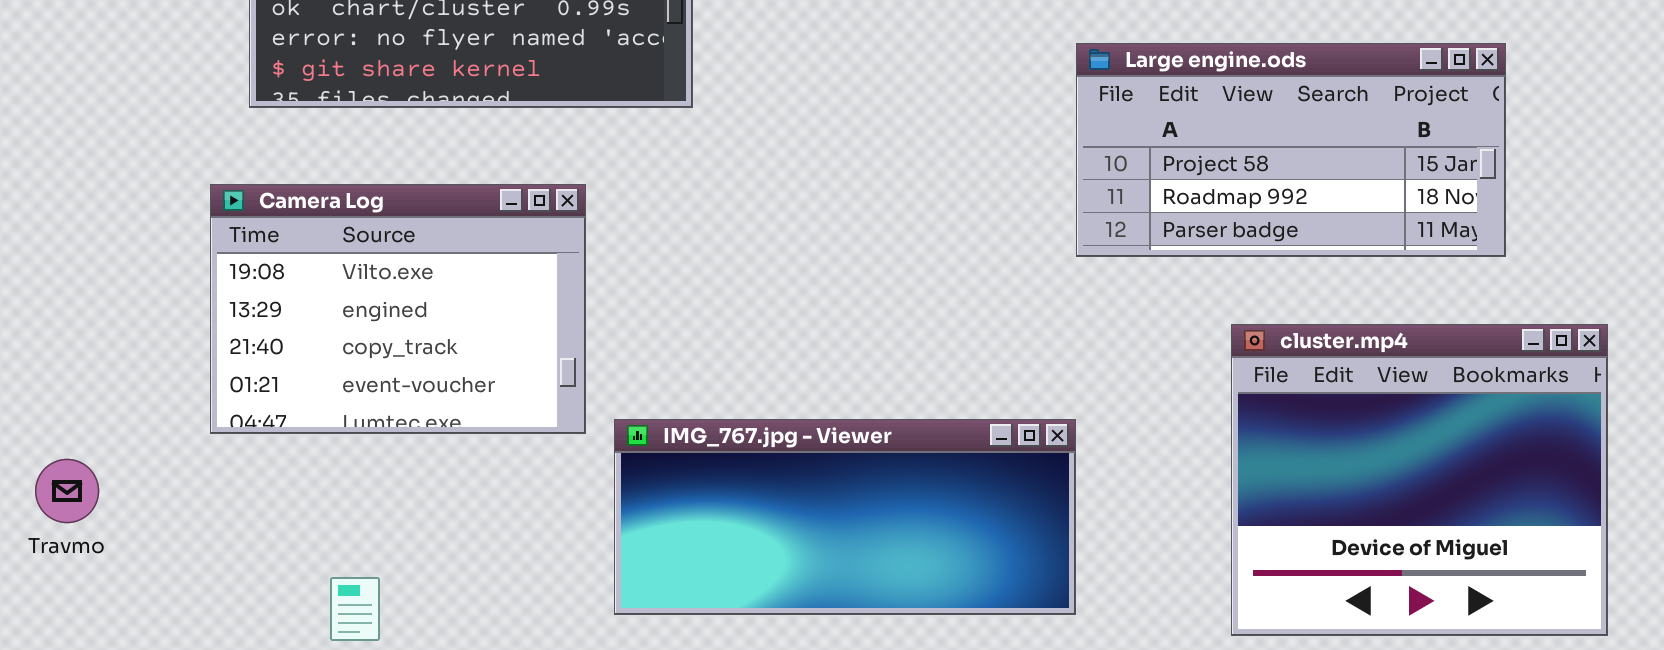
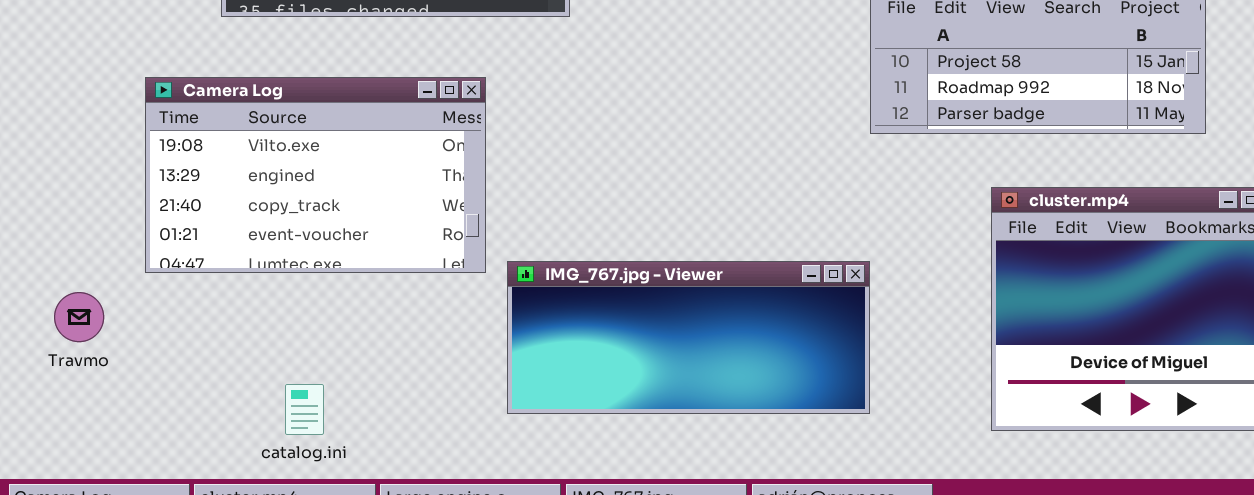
Camera Log: [210,184,586,434] -> [145,77,486,273], resized

